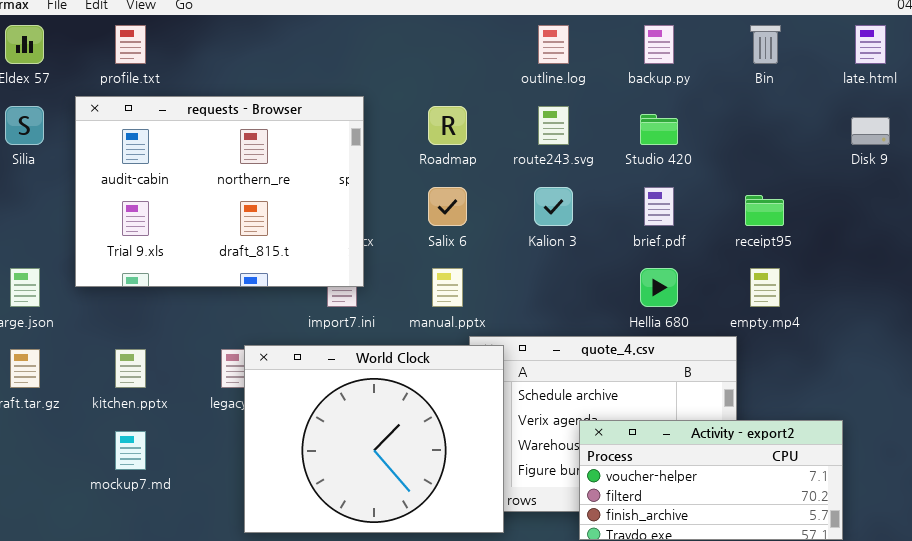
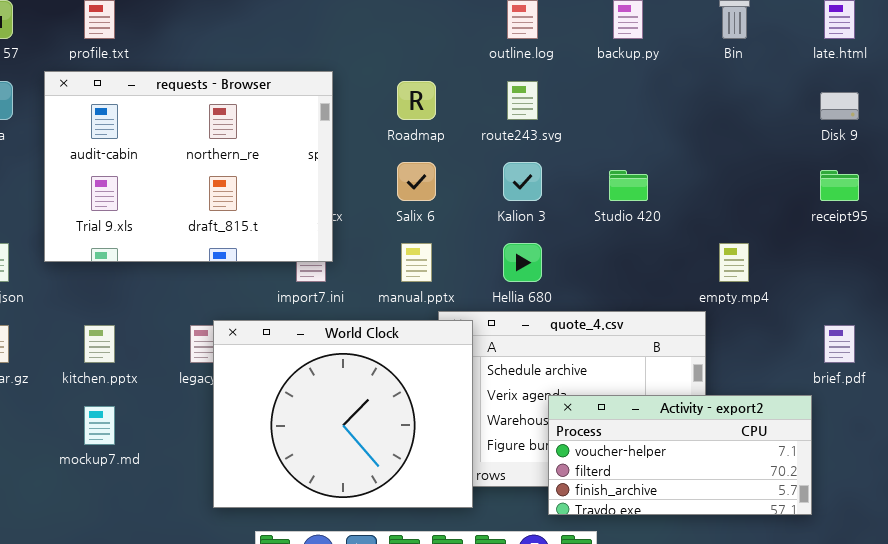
Studio 420: [640,114,678,145] -> [609,170,648,201], moved
brief.pdf: [644,187,674,226] -> [824,325,855,363], moved
receipt95: [745,195,784,226] -> [820,170,859,201], moved
Hellia 680: [640,268,678,307] -> [503,243,542,282], moved

